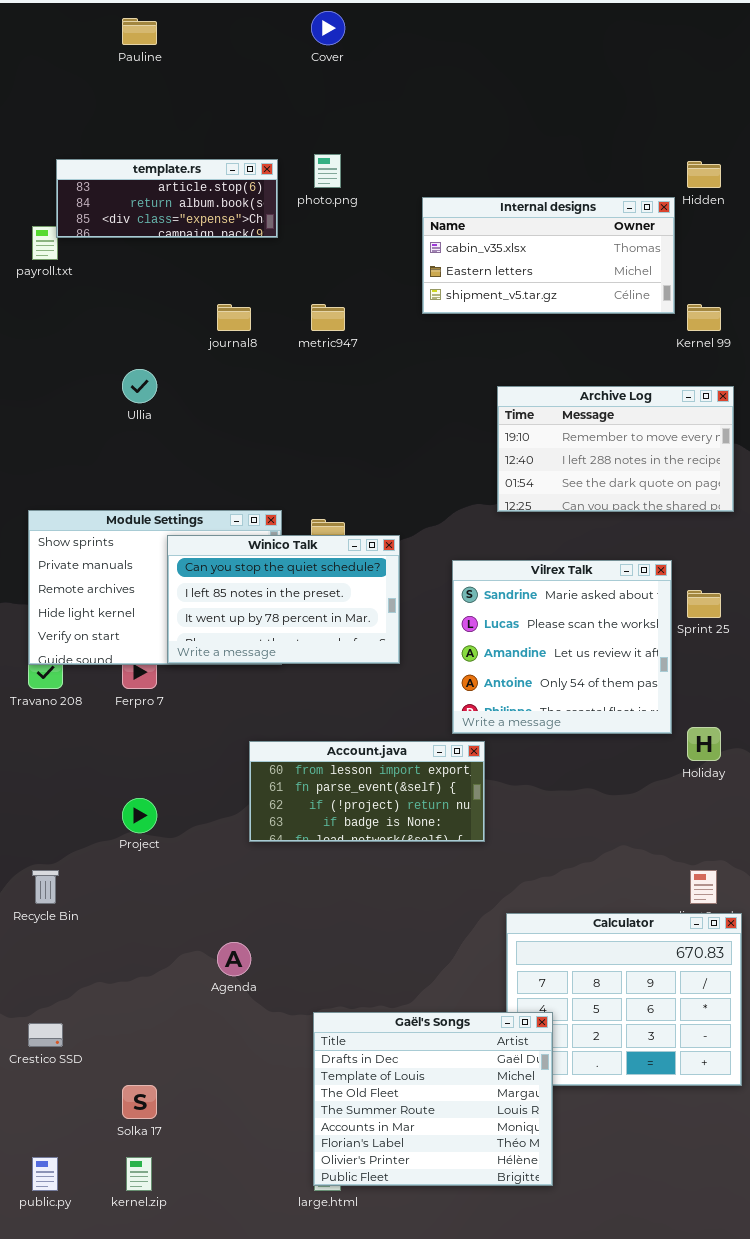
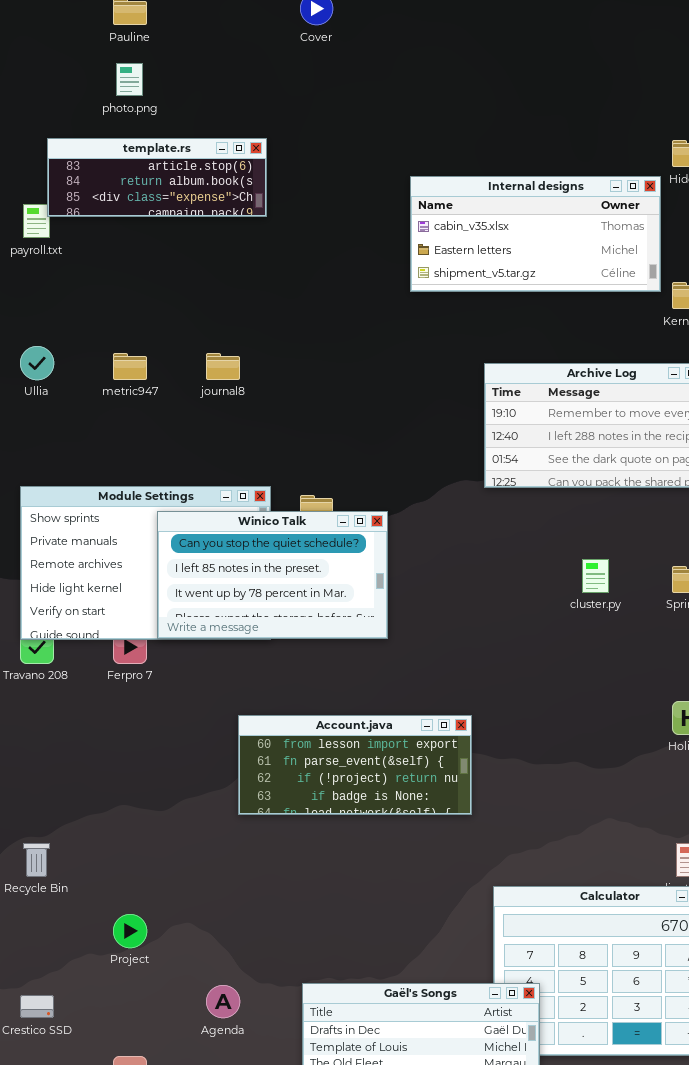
photo.png: [314,154,341,188] -> [116,63,143,96], moved
journal8: [217,304,251,331] -> [206,353,240,380], moved
metric947: [311,304,345,331] -> [113,353,147,380], moved
Ullia: [122,369,157,403] -> [20,346,54,380], moved
Vilrex Talk: [452,560,672,734] -> none, closed
Project: [122,798,157,833] -> [113,914,147,948], moved
Agenda: [217,942,251,976] -> [206,985,240,1018], moved

